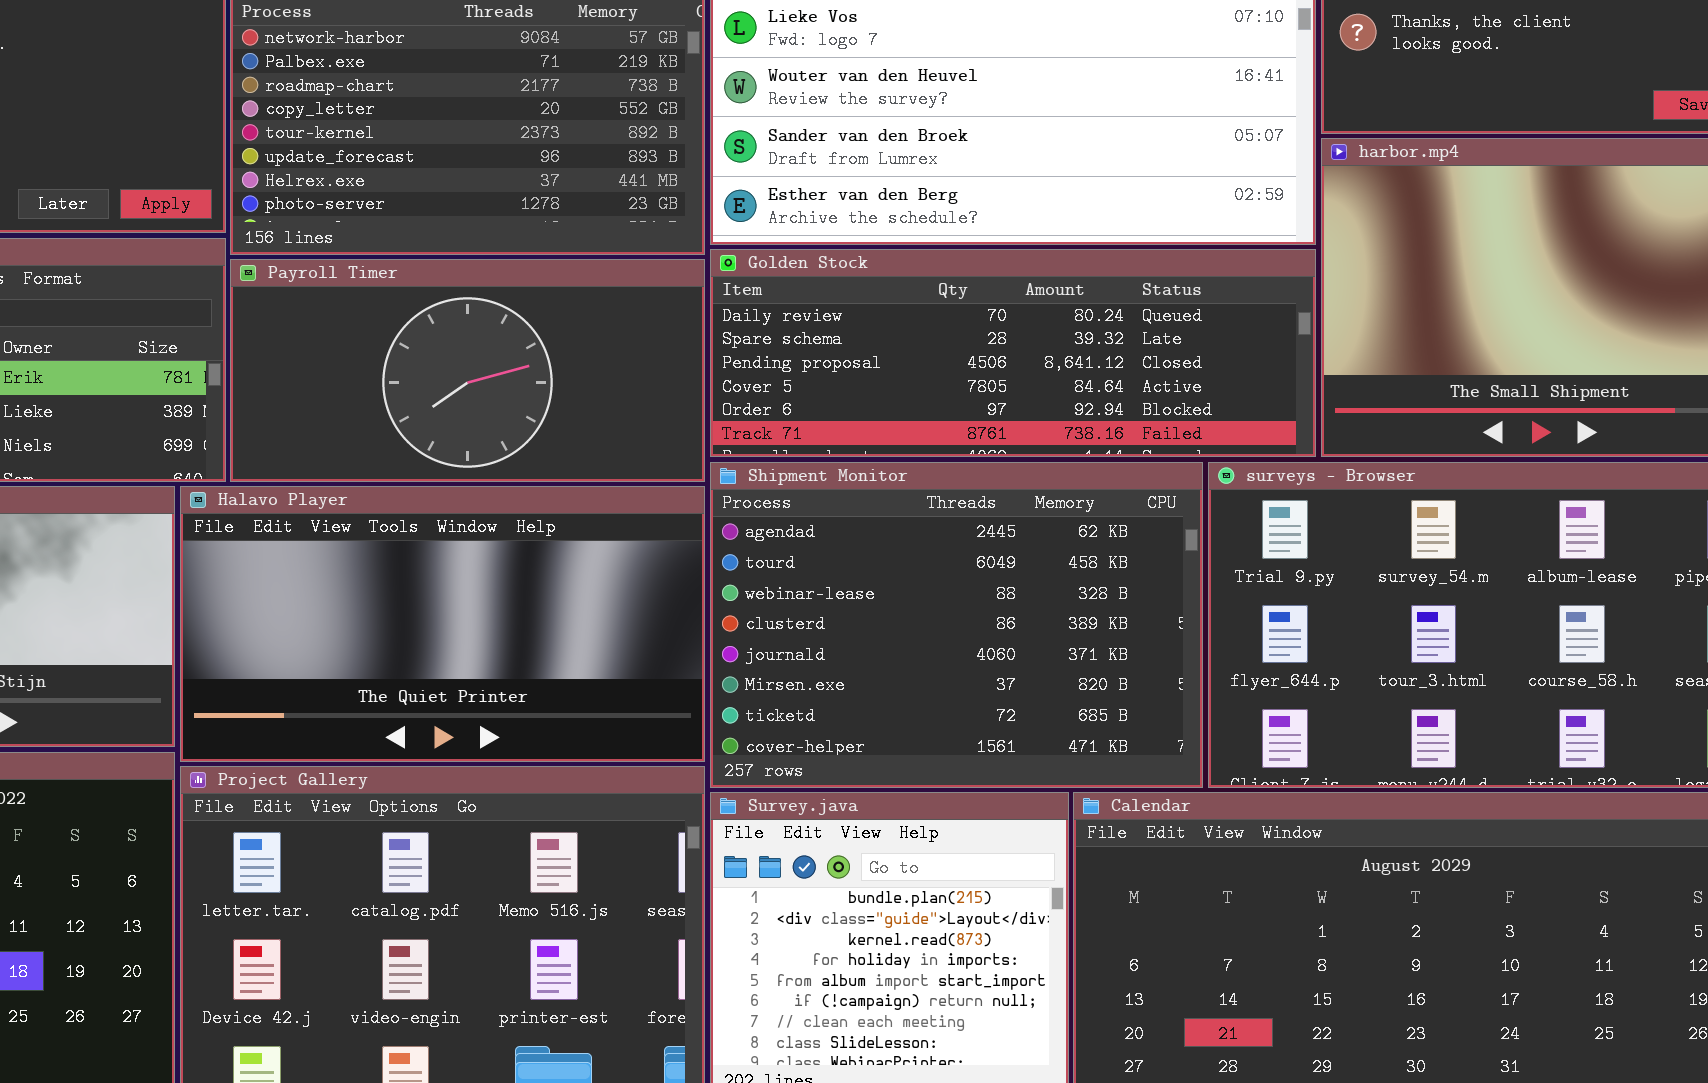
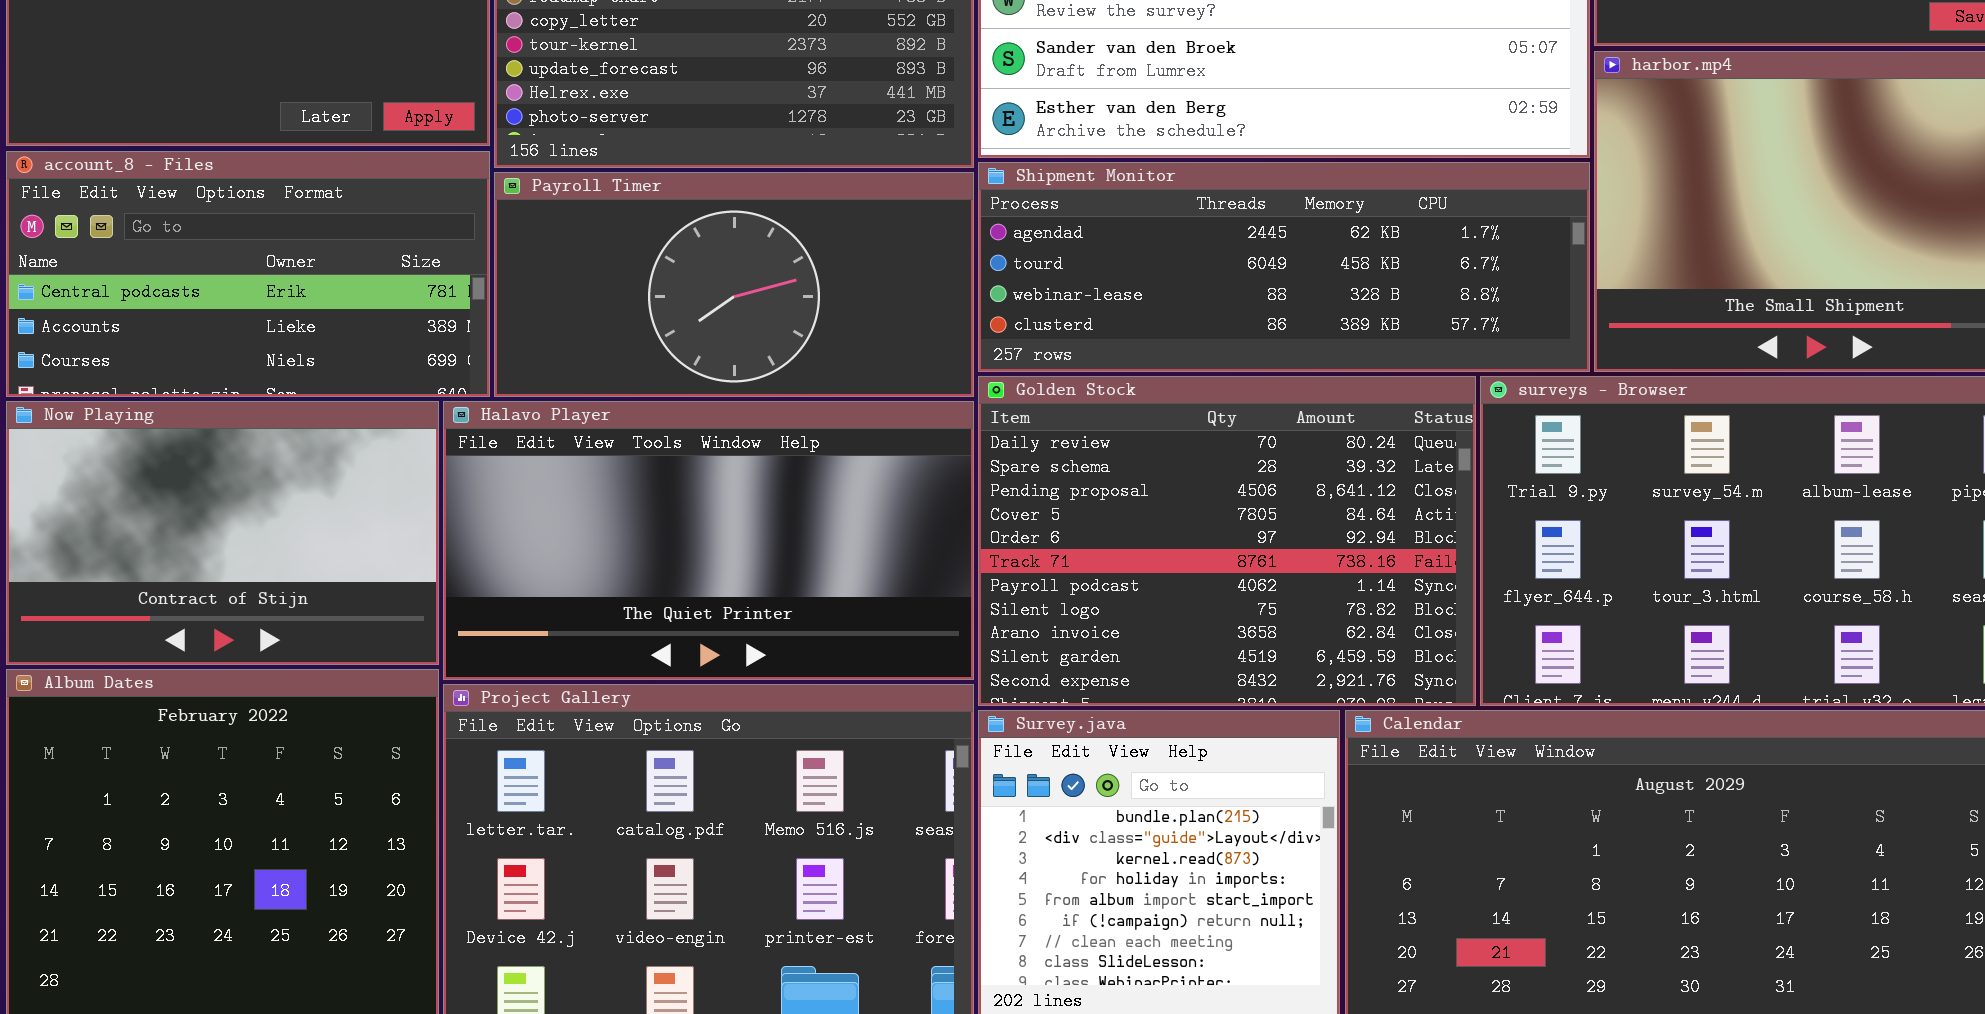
Golden Stock: [710,249,1316,457] -> [978,376,1476,706], moved, resized
Shipment Monitor: [710,462,1203,788] -> [978,162,1590,372], moved, resized

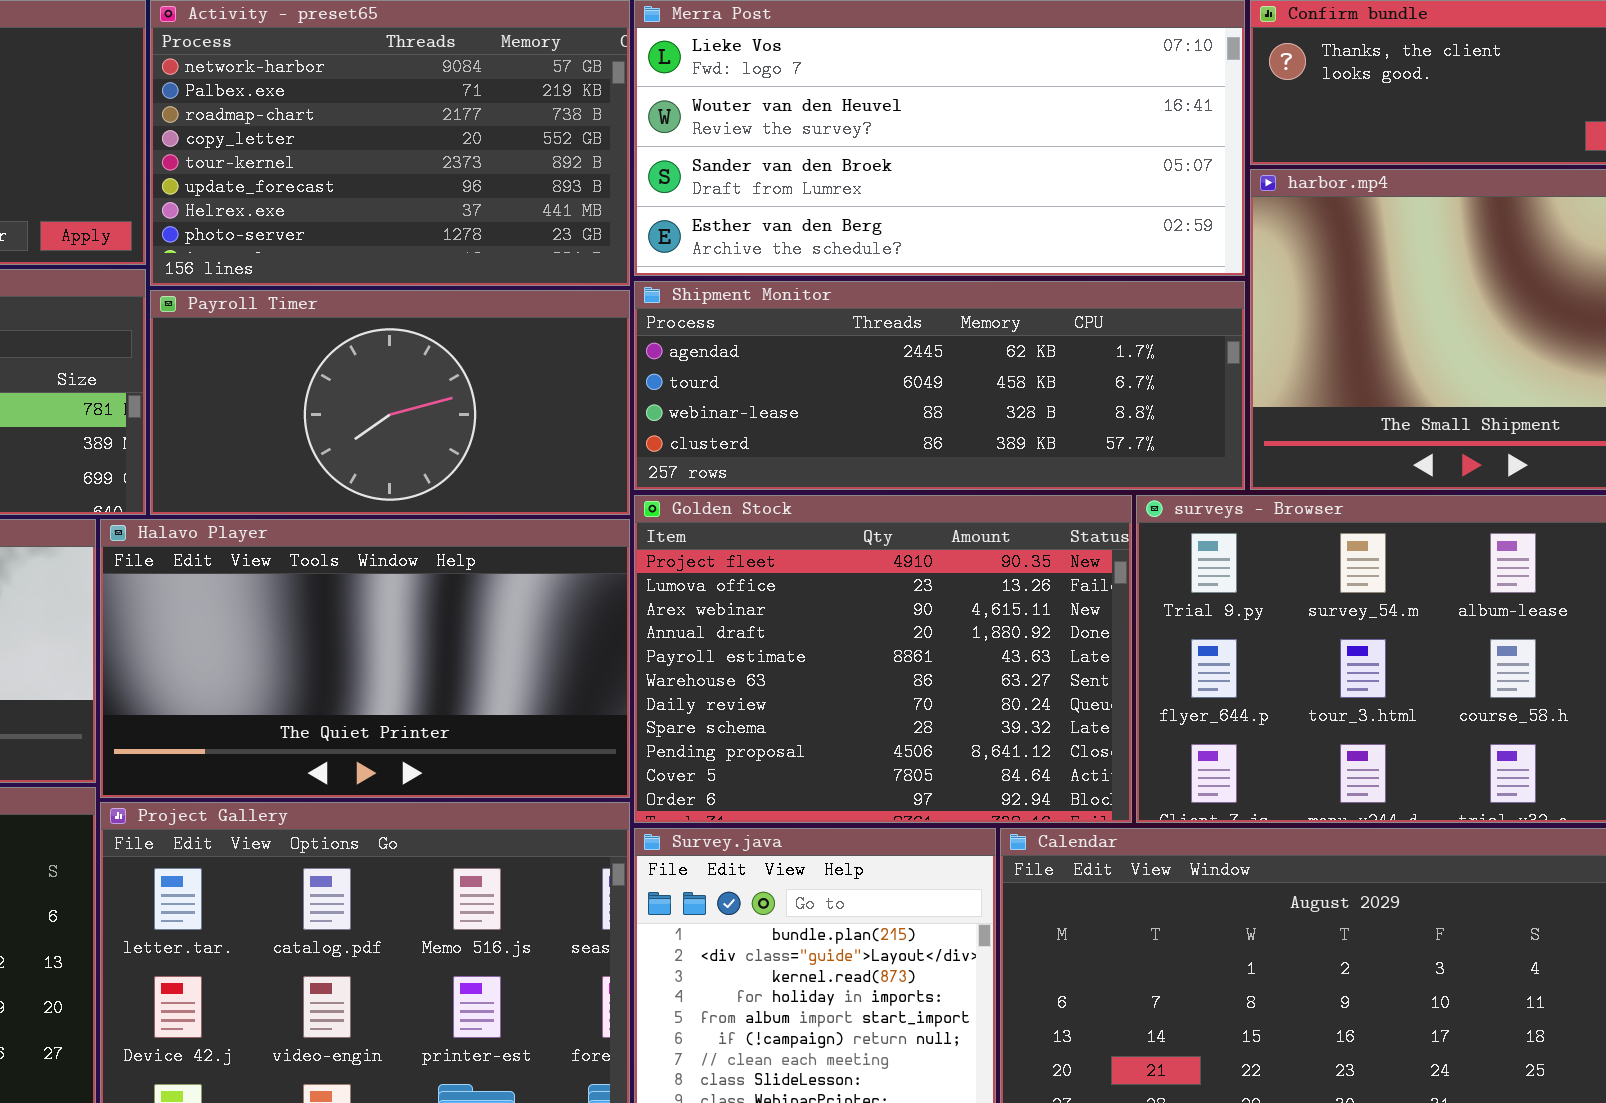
Golden Stock: [978,376,1476,706] -> [634,495,1132,823], scrolled up 6 rows

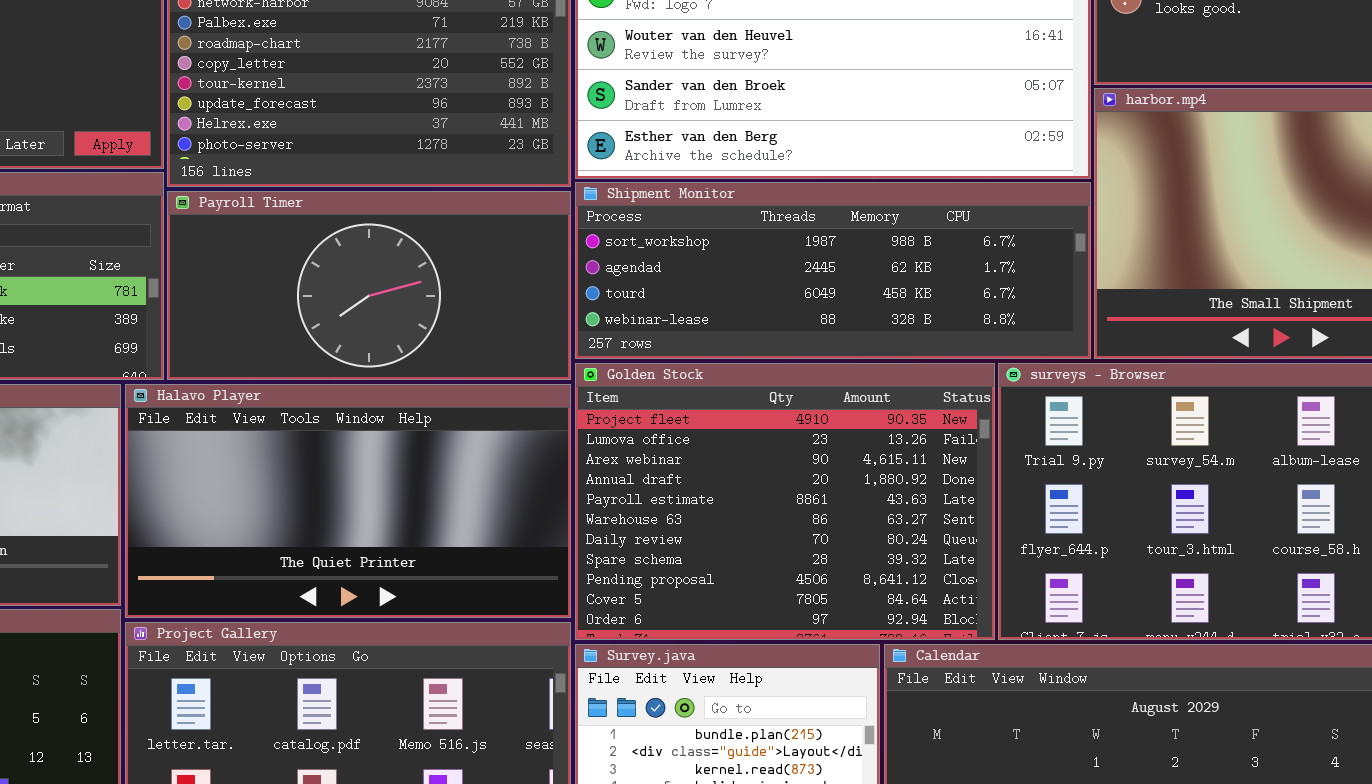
Shipment Monitor: [634,281,1245,490] -> [575,182,1091,359], scrolled up 1 row

